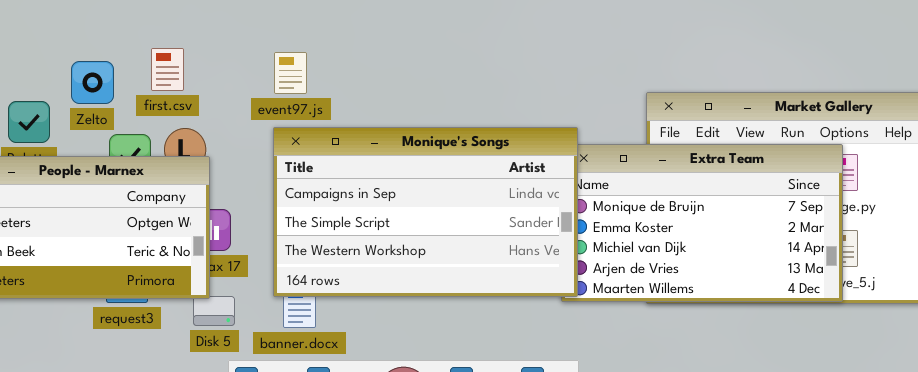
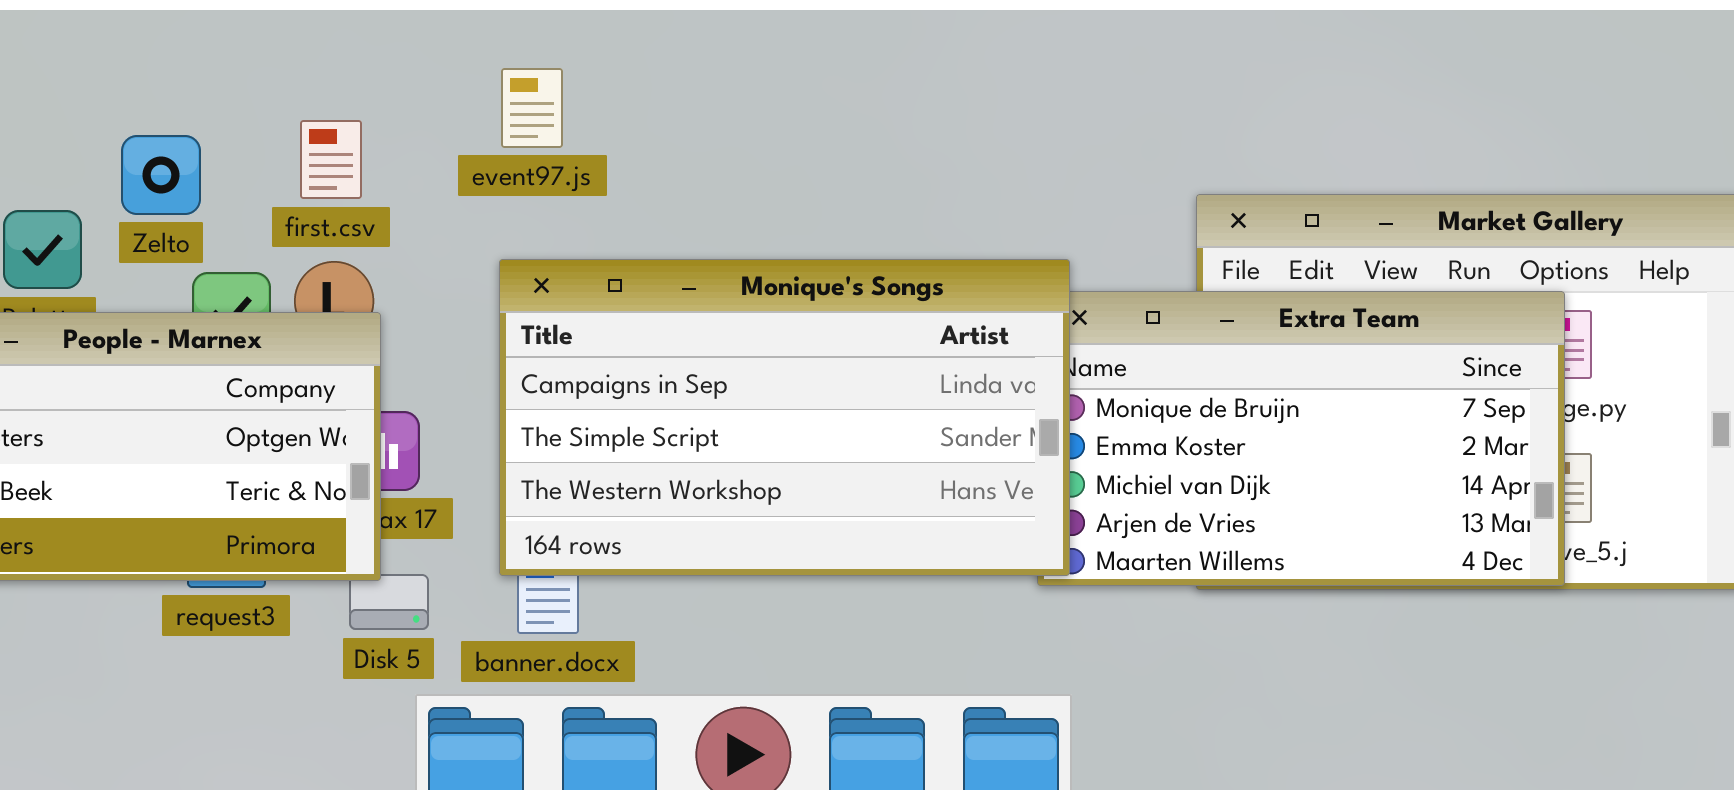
first.csv: [151,48,184,91] -> [300,120,362,199], moved
event97.js: [274,52,307,94] -> [501,68,563,148], moved

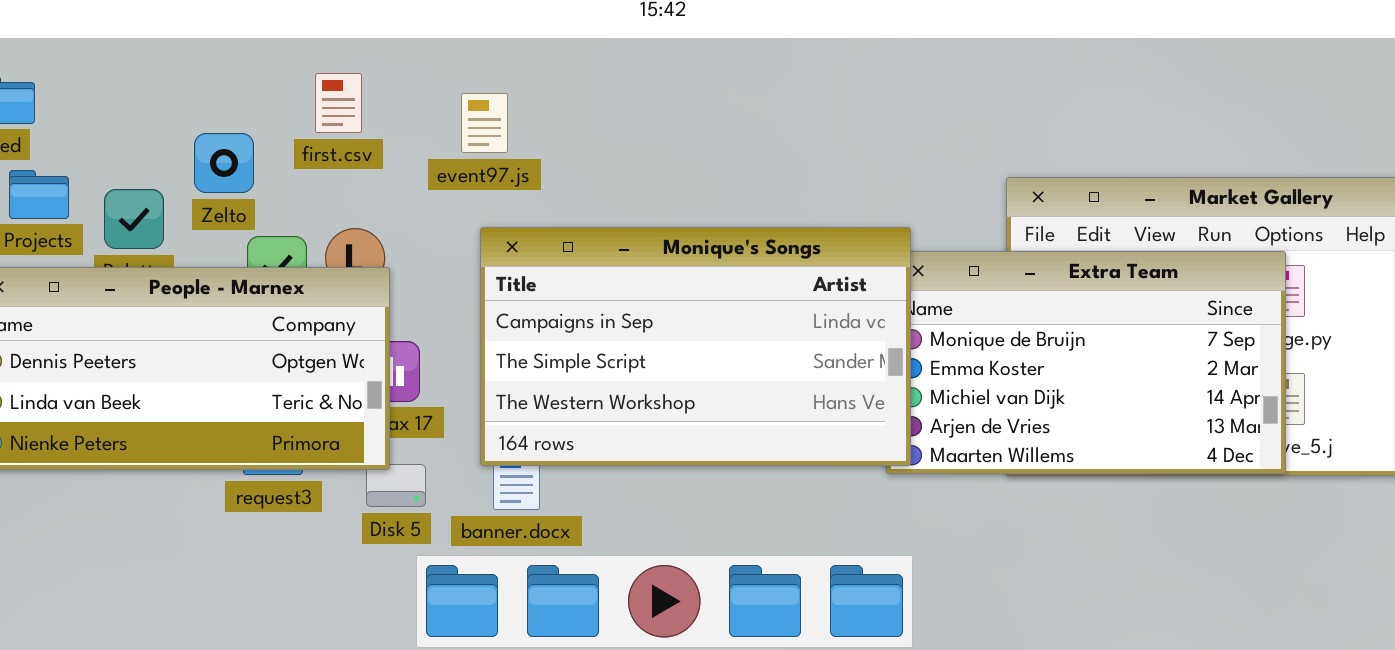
event97.js: [501,68,563,148] -> [461,93,508,153], moved
first.csv: [300,120,362,199] -> [315,73,362,133], moved

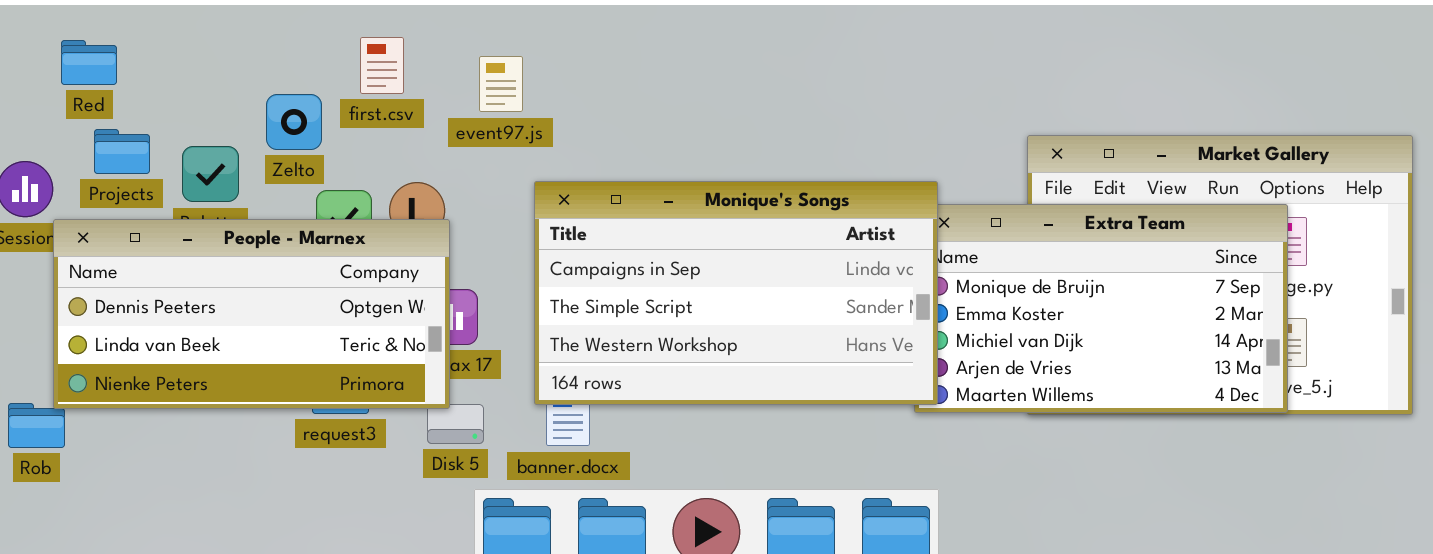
first.csv: [315,73,362,133] -> [360,37,404,94], moved
event97.js: [461,93,508,153] -> [479,56,523,112], moved

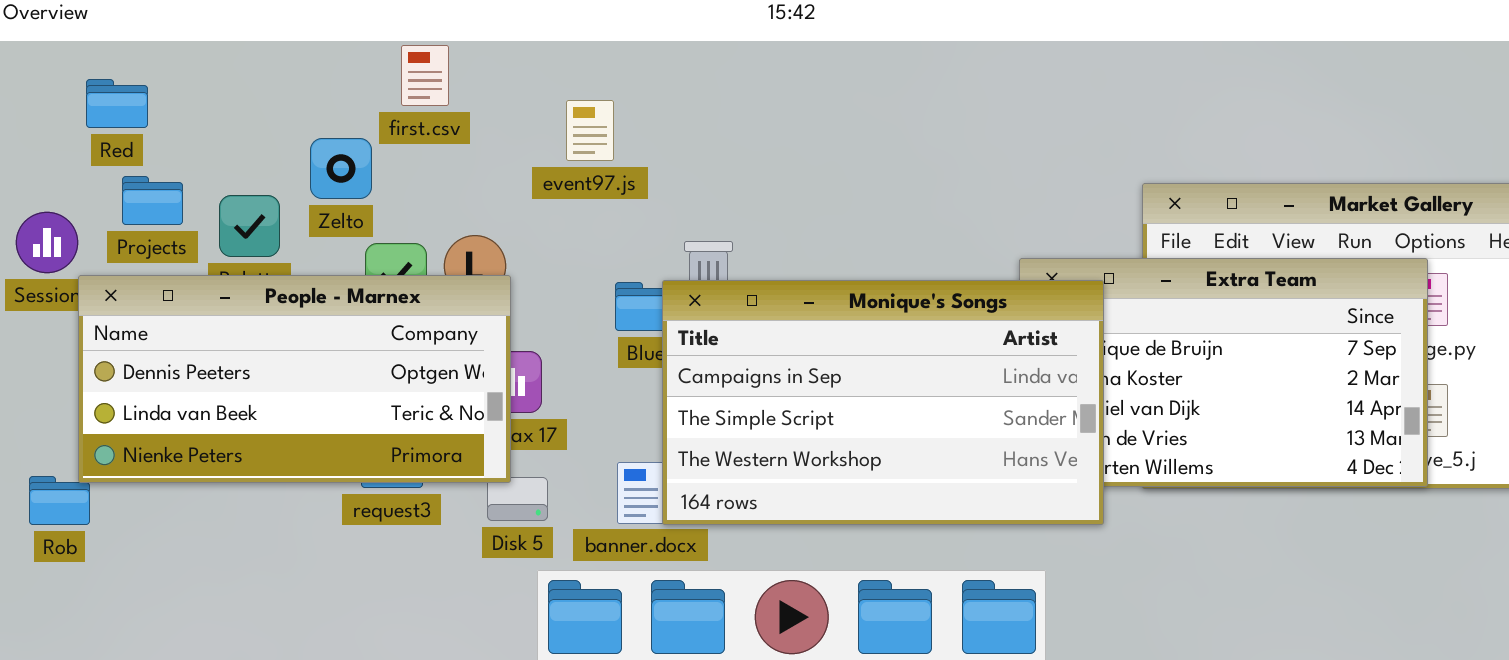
first.csv: [360,37,404,94] -> [401,45,449,106], moved
event97.js: [479,56,523,112] -> [566,100,614,161], moved
Monique's Songs: [534,181,938,405] -> [662,280,1104,525], moved

